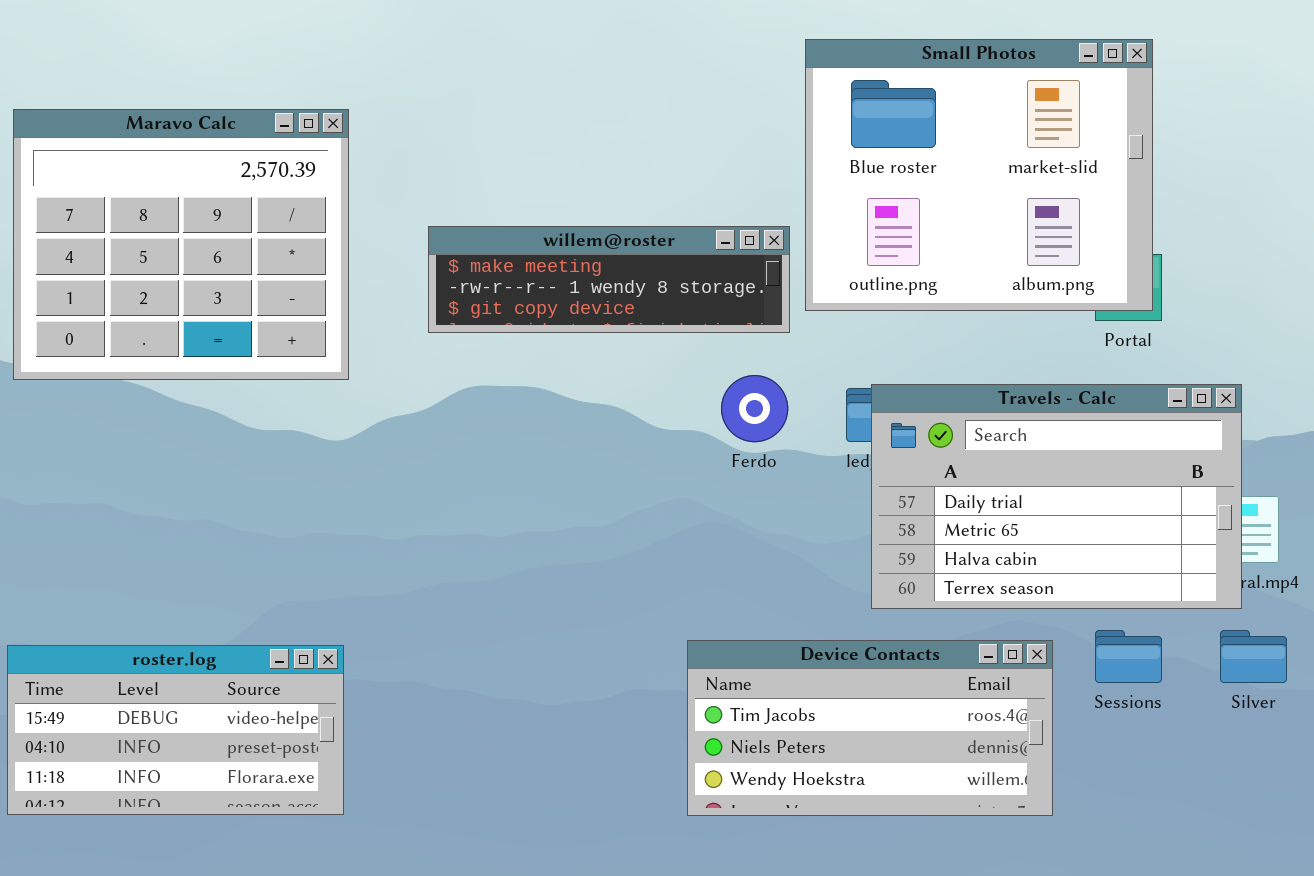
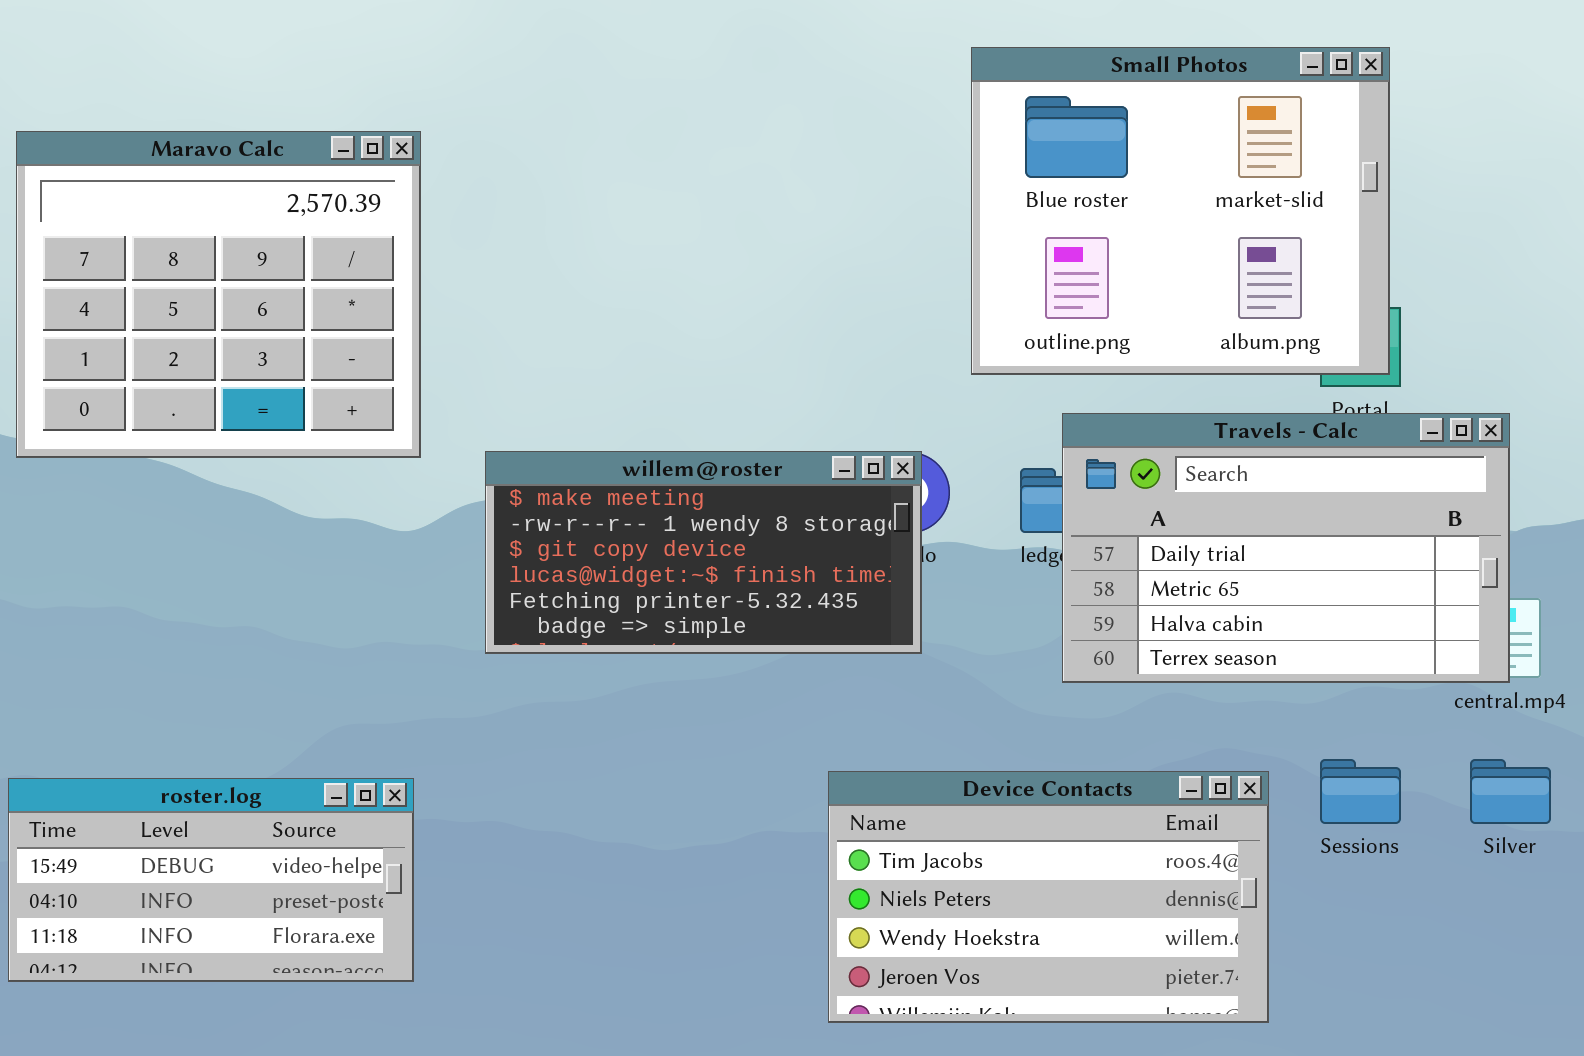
willem@roster: [428,226,790,333] -> [485,451,922,654], moved, resized
Travels - Calc: [871,384,1242,609] -> [1062,413,1510,683], moved
Device Contacts: [687,640,1053,816] -> [828,771,1269,1023], resized

